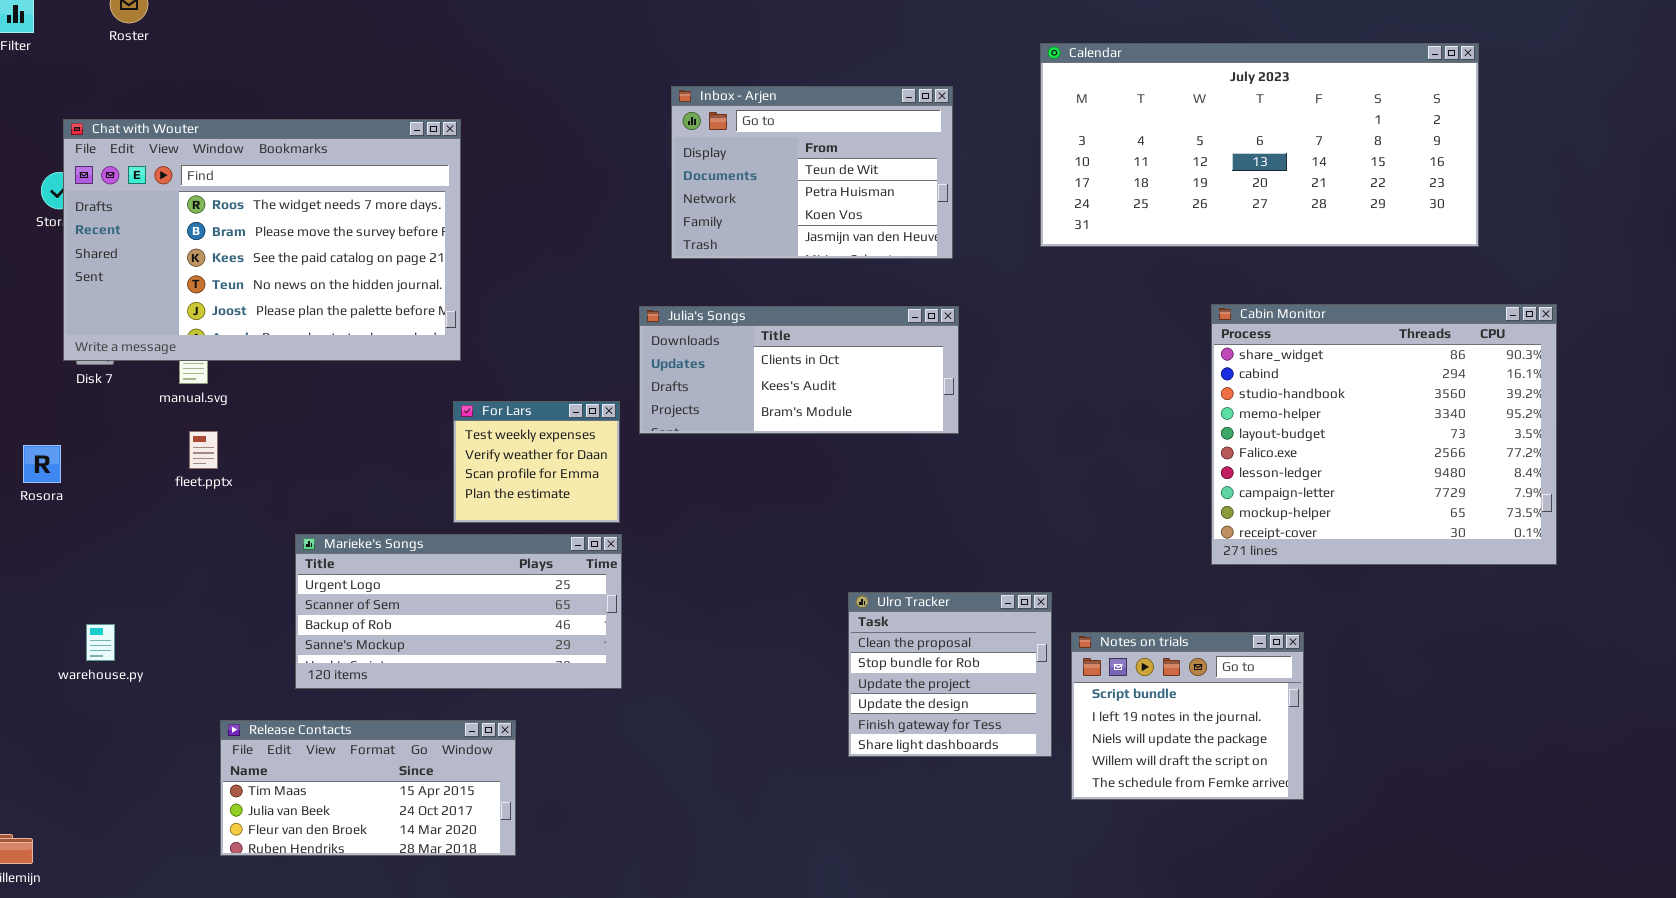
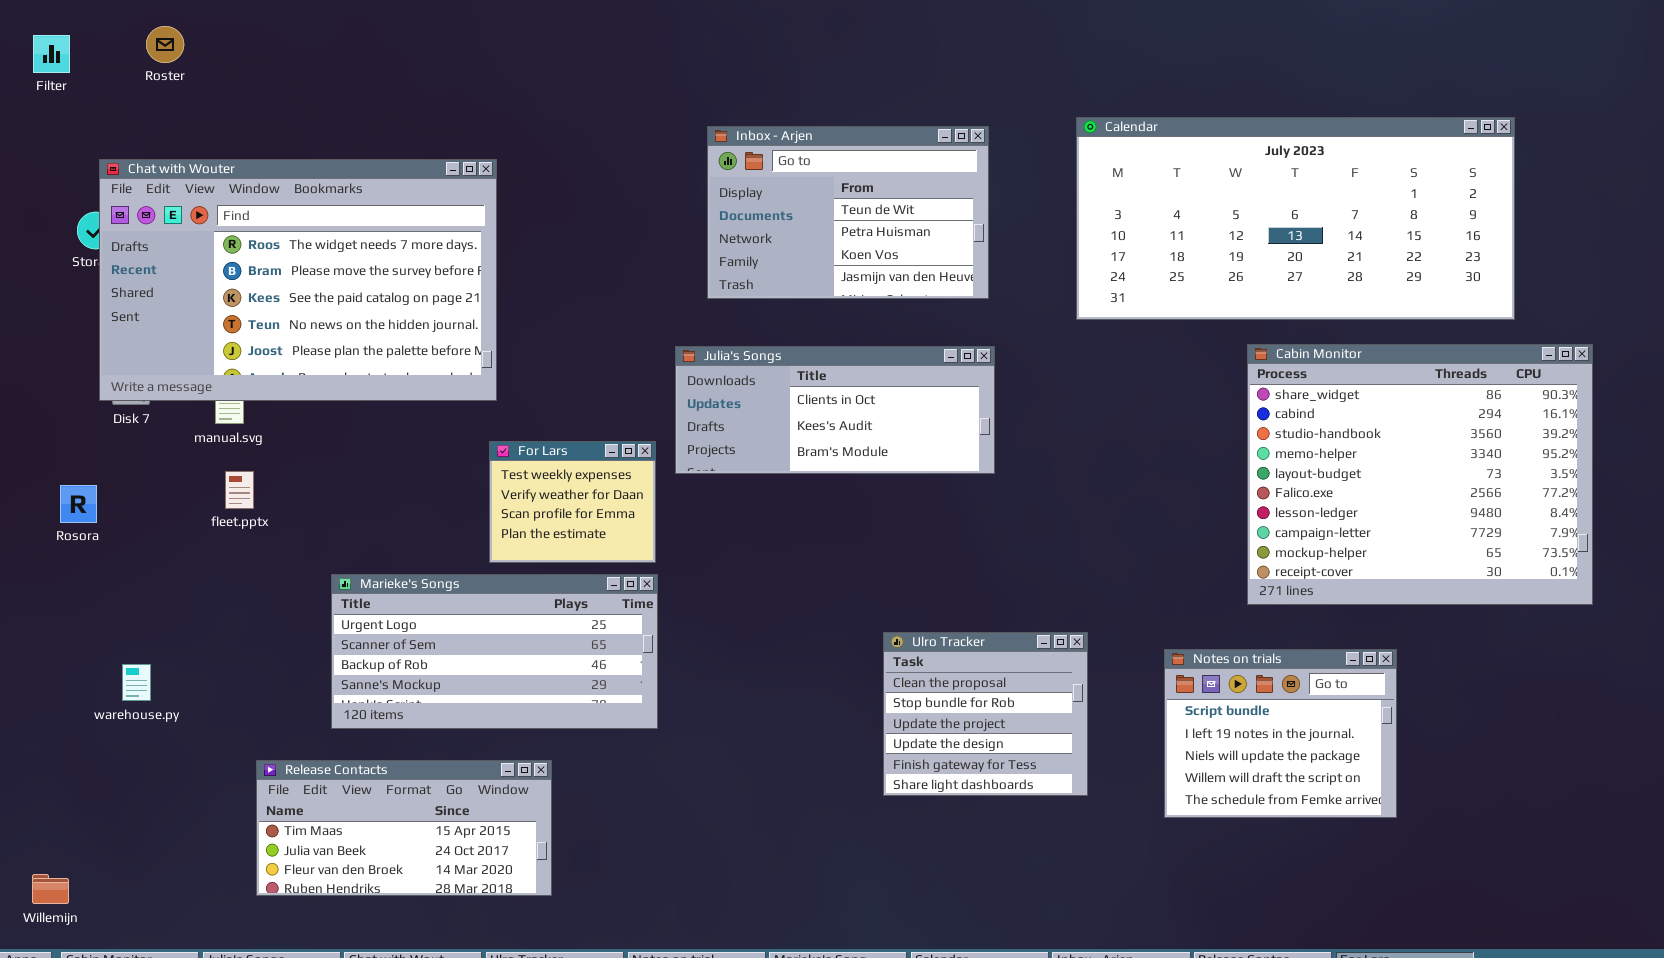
Calendar: [1040,43,1479,247] -> [1076,117,1515,320], moved
Notes on trials: [1071,632,1304,800] -> [1164,649,1397,818], moved

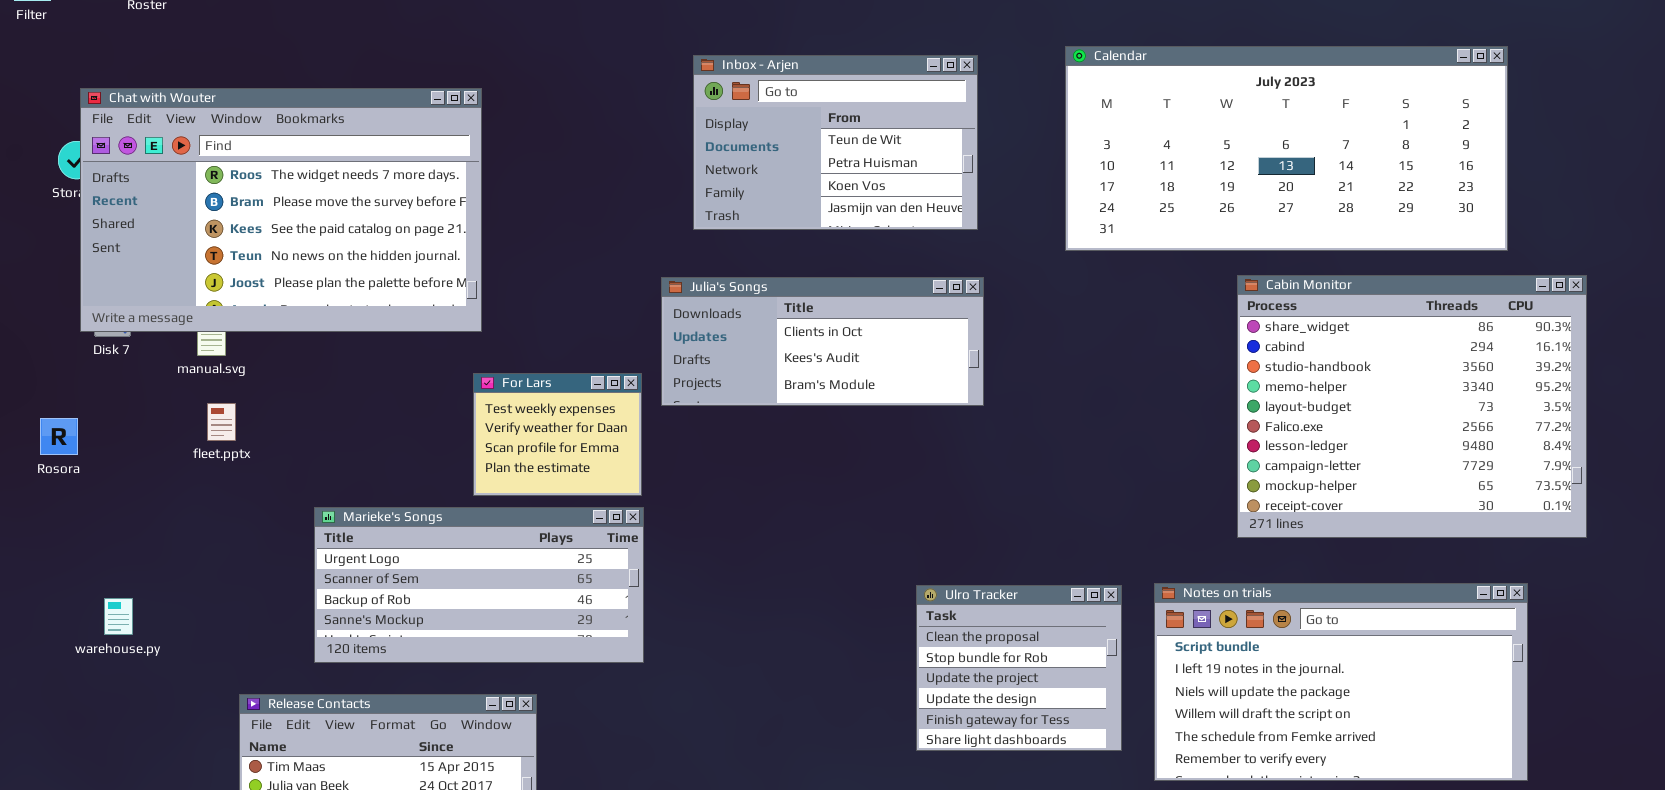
Ulro Tracker: [883,632,1088,796] -> [916,585,1122,751], moved
Notes on trials: [1164,649,1397,818] -> [1154,583,1528,781], resized

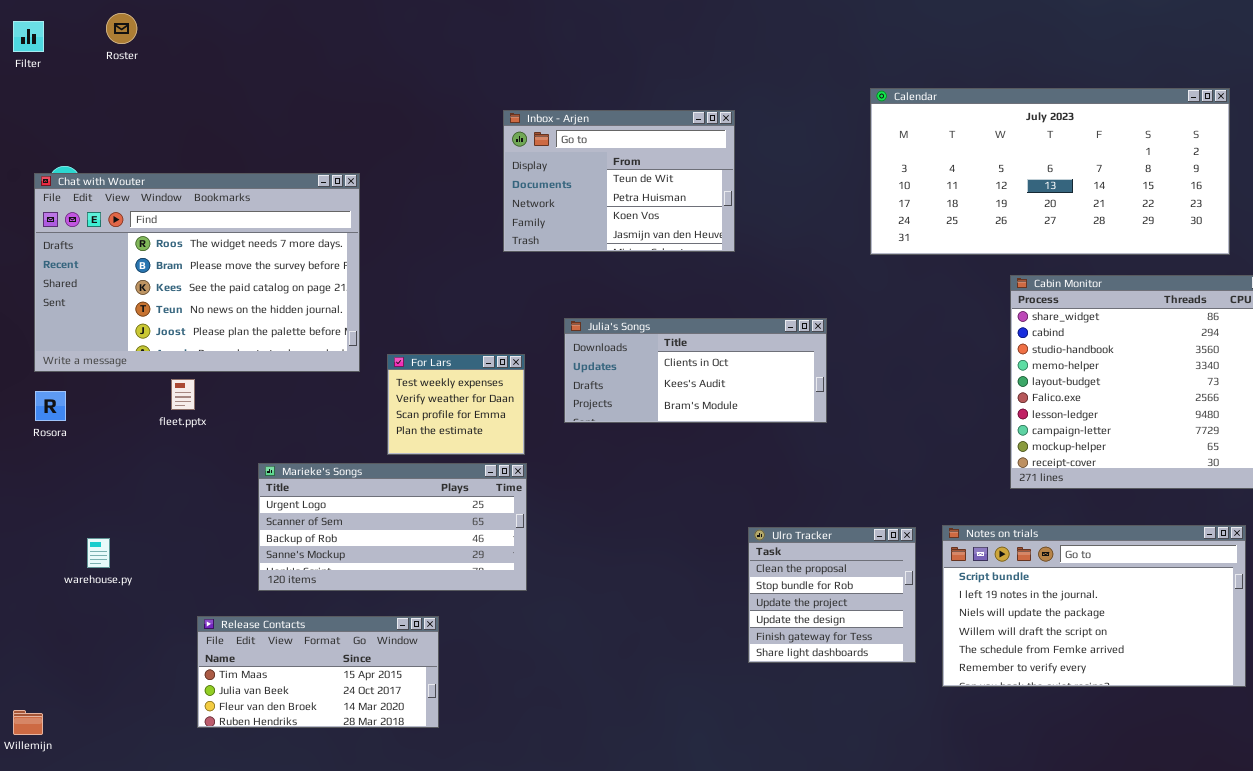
Inbox - Arjen: [693,55,978,230] -> [503,110,735,252], moved
Chat with Wouter: [80,88,482,332] -> [34,173,360,372], moved
Julia's Songs: [661,277,984,406] -> [564,318,827,423], moved

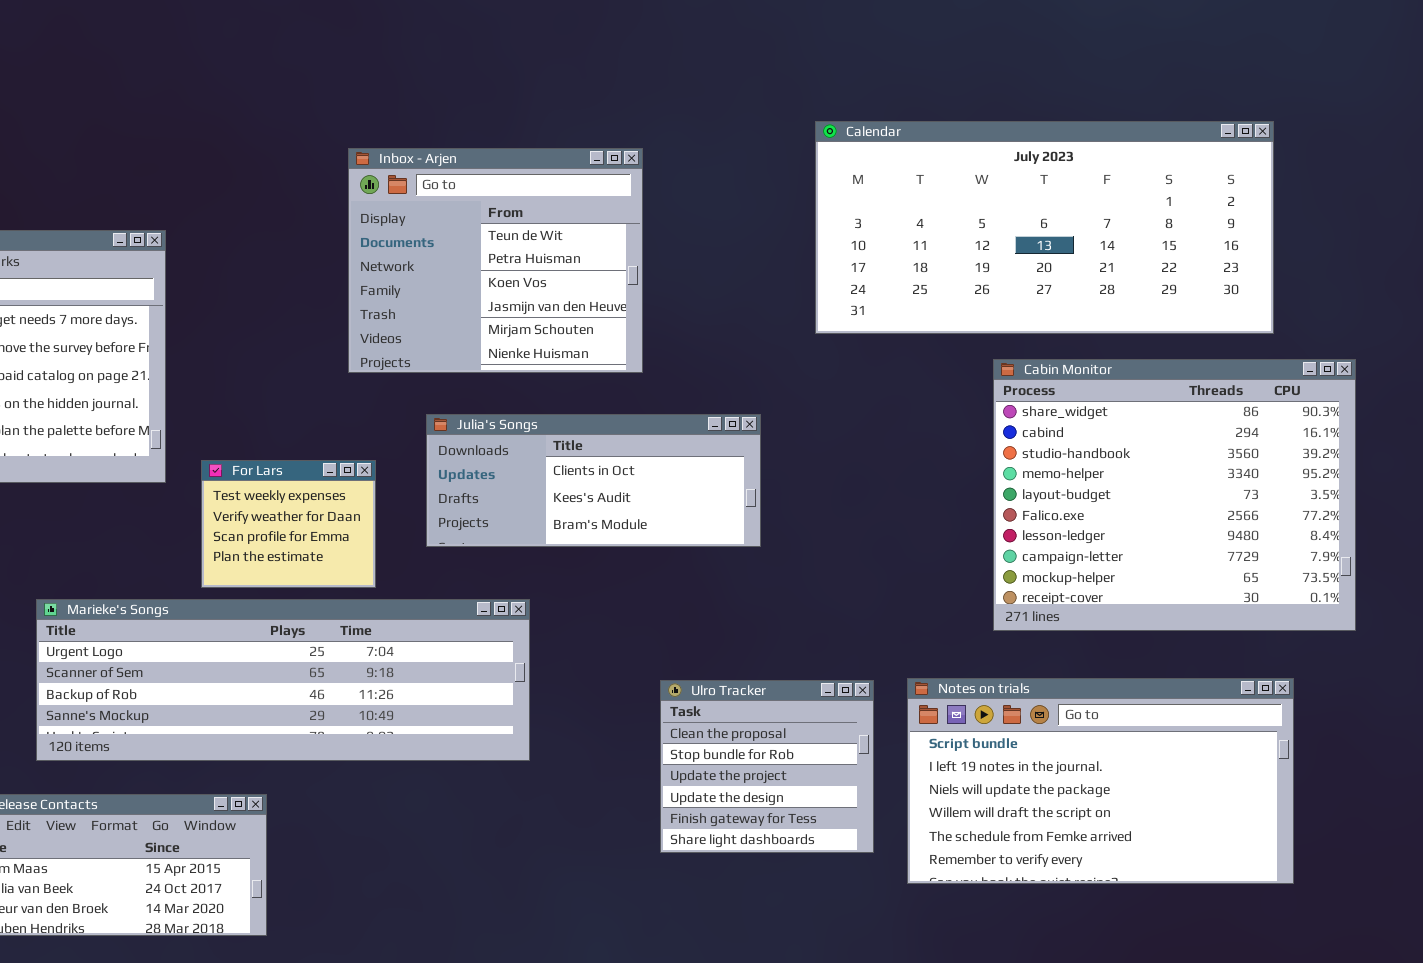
Inbox - Arjen: [503,110,735,252] -> [348,148,643,373], resized
Marieke's Songs: [258,463,527,591] -> [36,599,530,761], resized

